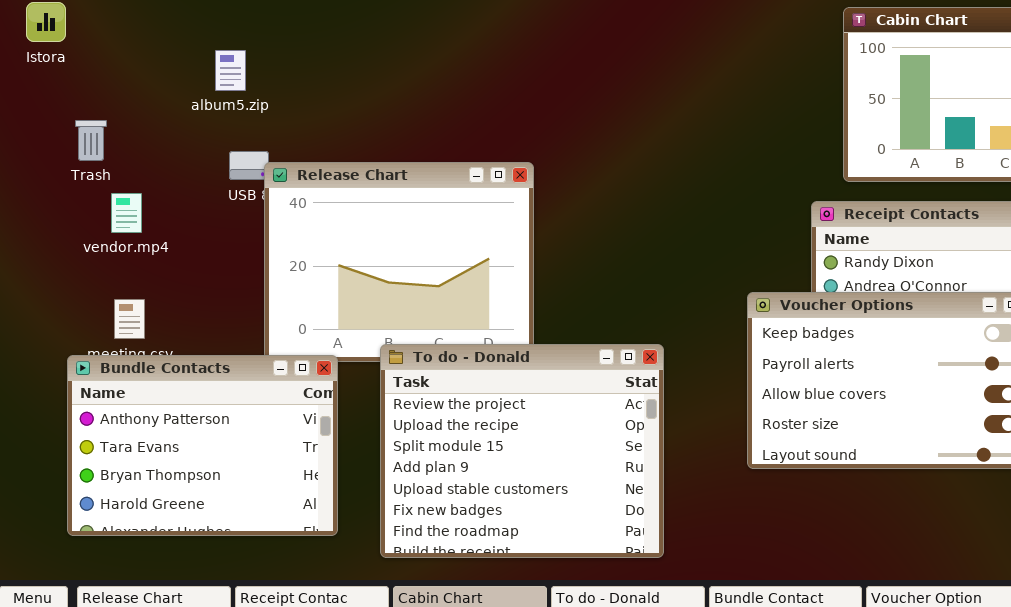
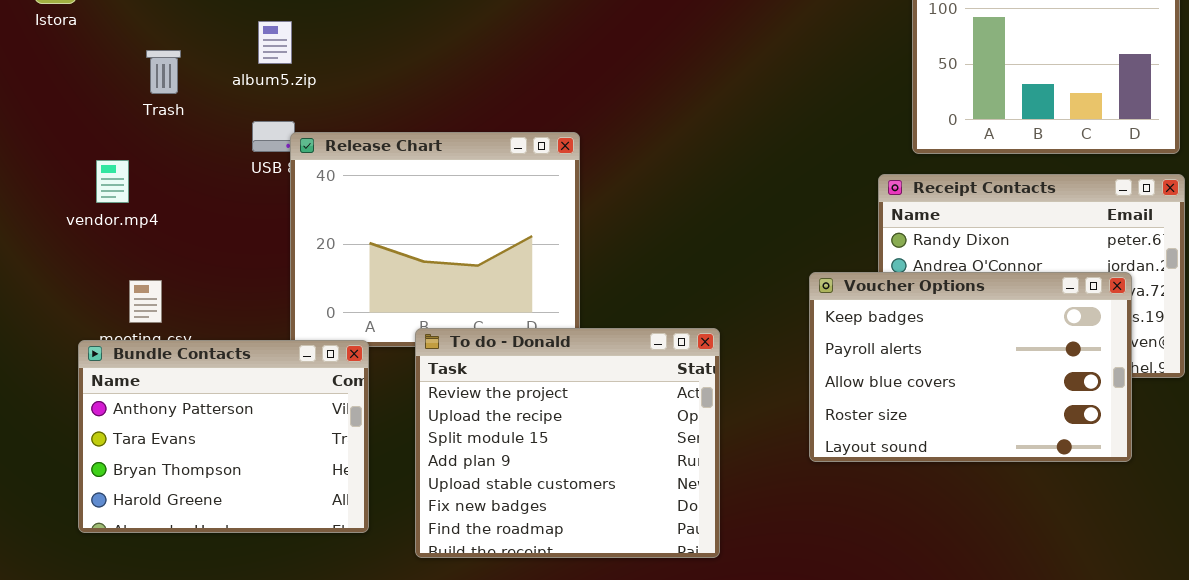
album5.zip: [215,50,246,91] -> [258,21,292,64], moved
Trash: [75,120,107,161] -> [146,50,181,94], moved
vendor.mp4: [111,193,142,233] -> [96,160,129,203], moved

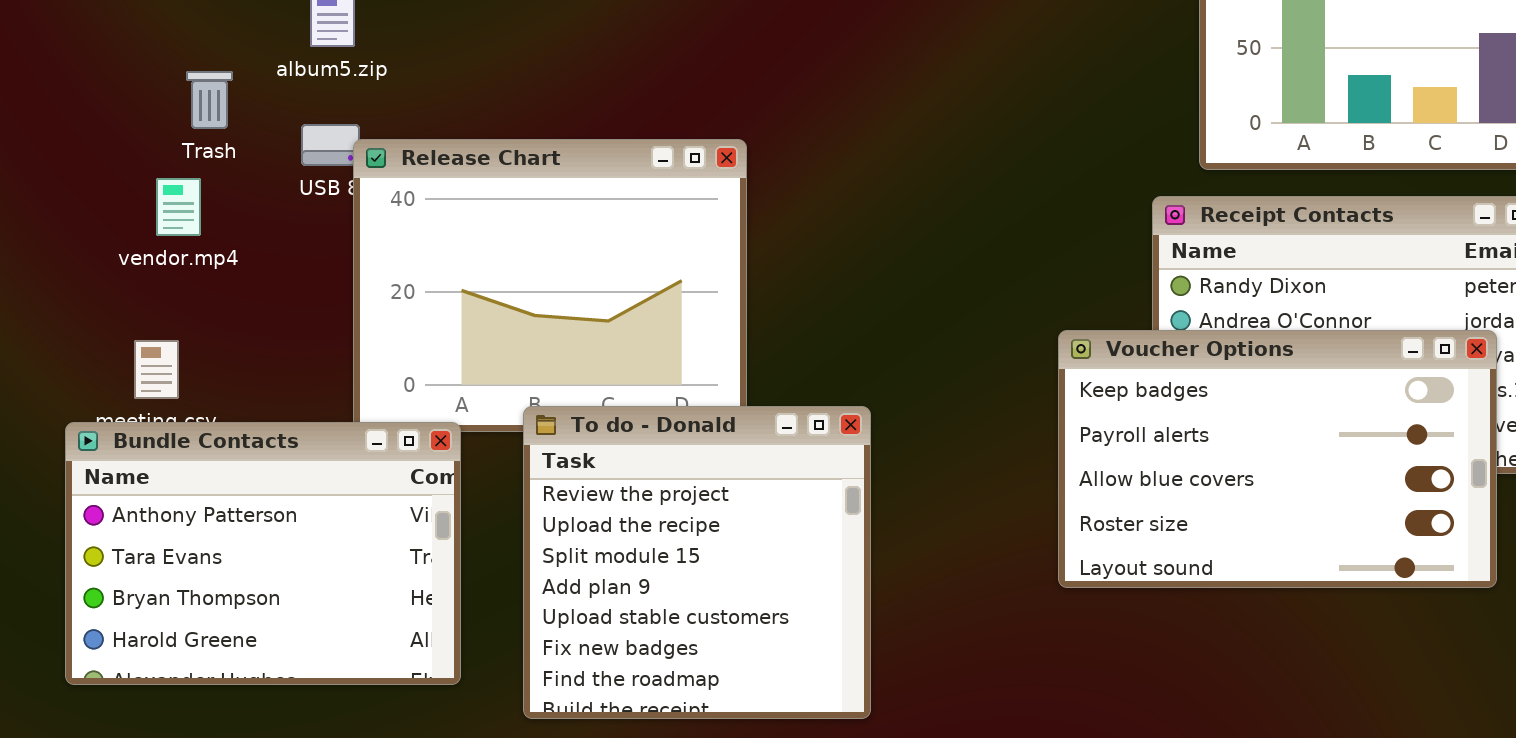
Trash: [146,50,181,94] -> [186,71,233,129], moved
vendor.mp4: [96,160,129,203] -> [156,178,201,236], moved
To do - Donald: [415,328,720,558] -> [523,406,871,719], resized

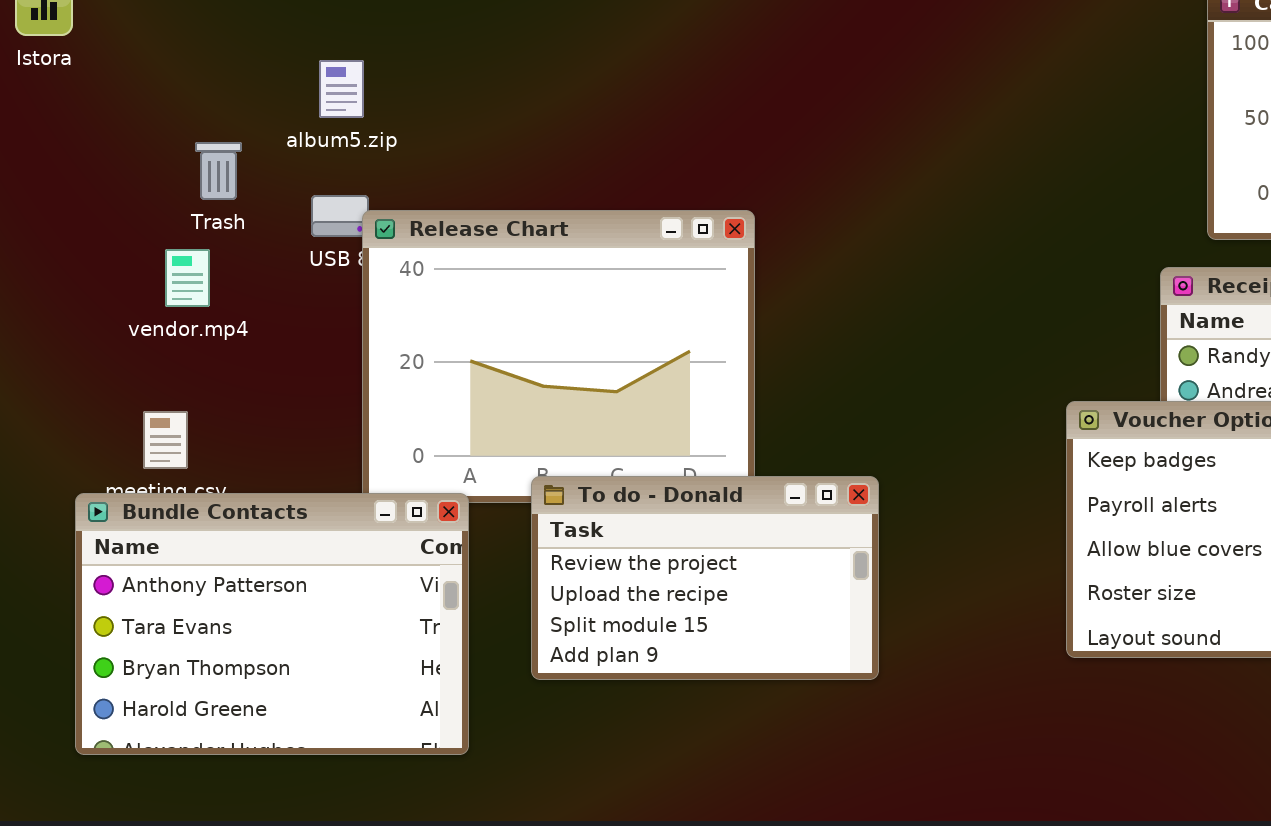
To do - Donald: [523,406,871,719] -> [531,476,879,680], resized

